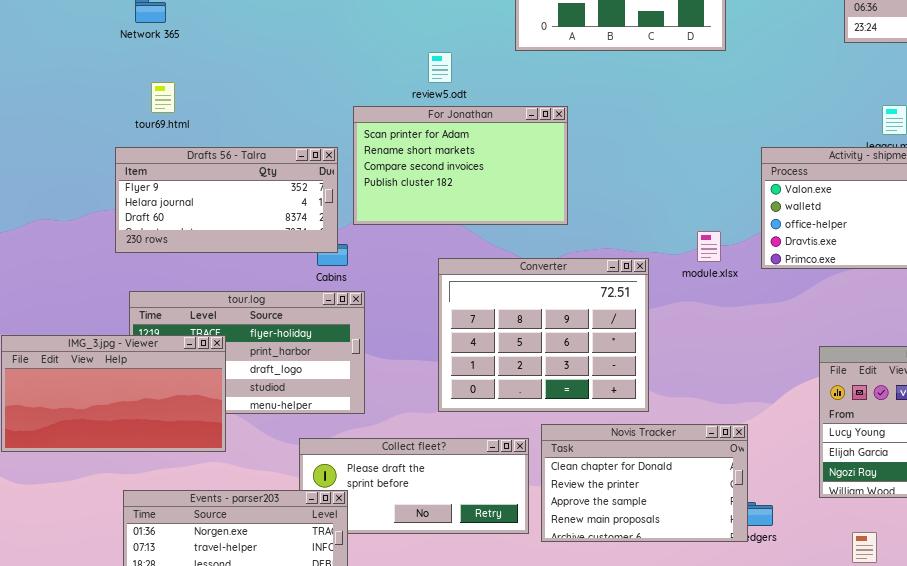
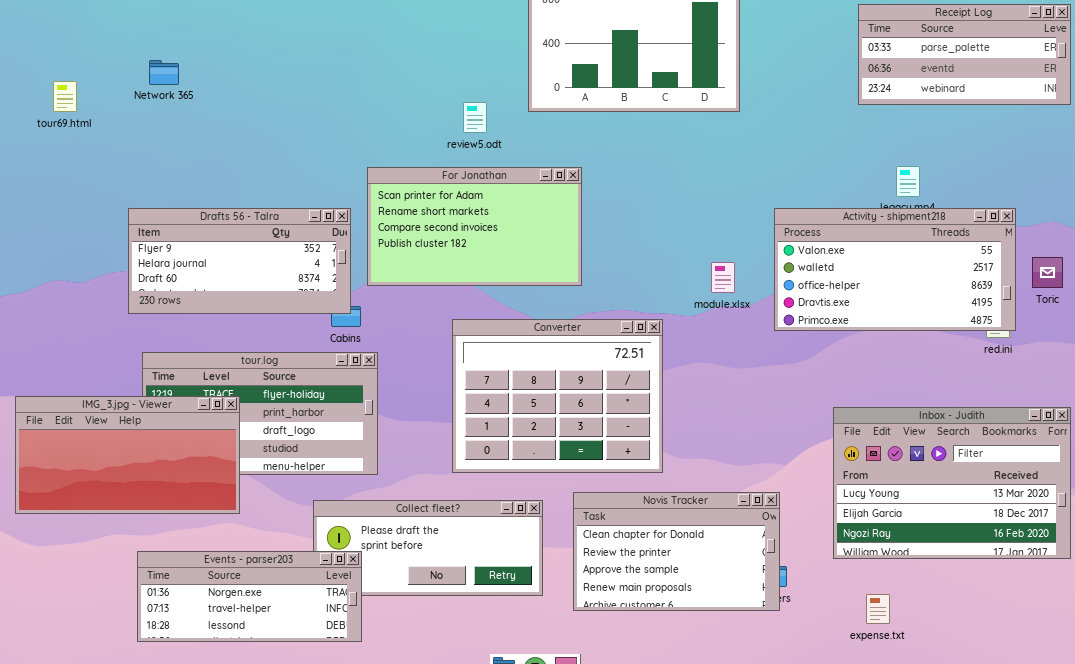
review5.odt: [428,52,452,83] -> [463,102,487,133], moved
tour69.html: [151,82,175,113] -> [53,81,77,112], moved
module.xlsx: [697,231,721,262] -> [711,262,735,293], moved
Novis Tracker: [541,424,748,542] -> [573,492,780,611], moved

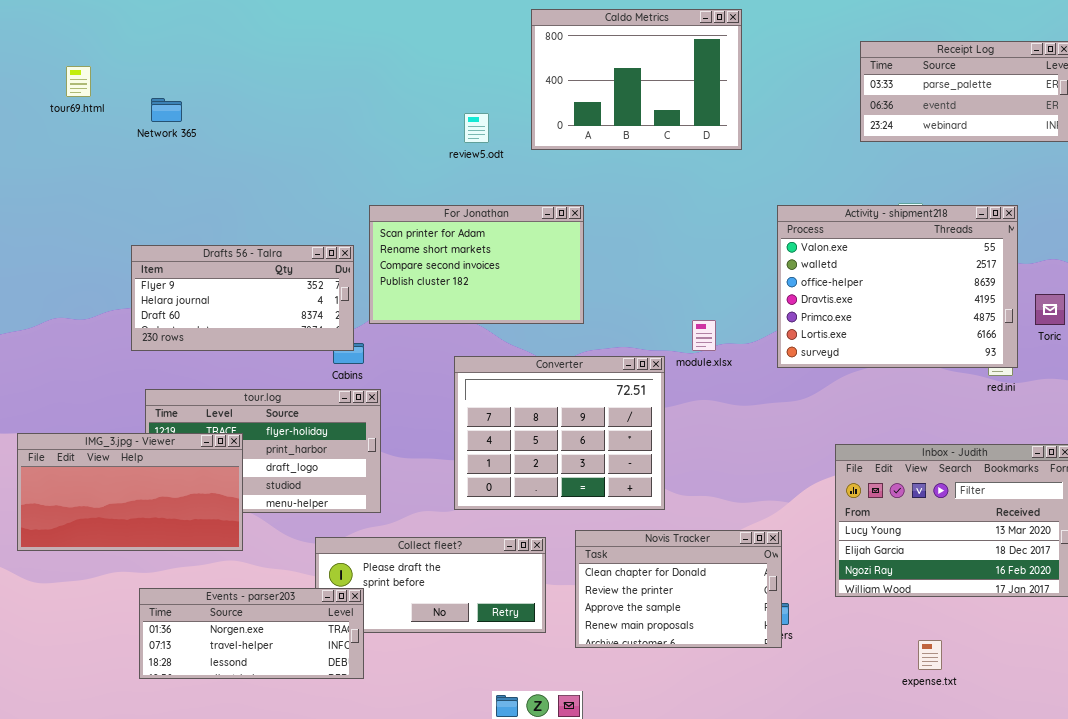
tour69.html: [53,81,77,112] -> [66,66,91,97], moved
review5.odt: [463,102,487,133] -> [464,113,489,143], moved
Activity - shipment218: [774,208,1016,331] -> [777,205,1018,368], resized
module.xlsx: [711,262,735,293] -> [692,320,716,351], moved
expense.txt: [866,594,890,624] -> [918,640,942,670], moved

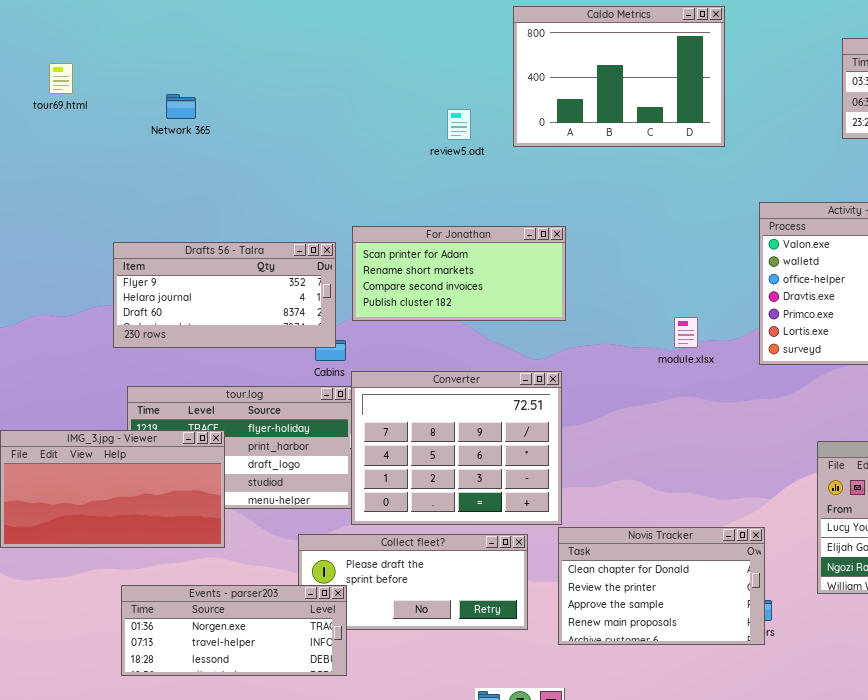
Network 365: [151,98,182,122] -> [166,94,196,119], moved
For Jonathan: [369,205,584,324] -> [352,226,566,321], resized
Converter: [454,356,665,510] -> [351,371,562,525], moved

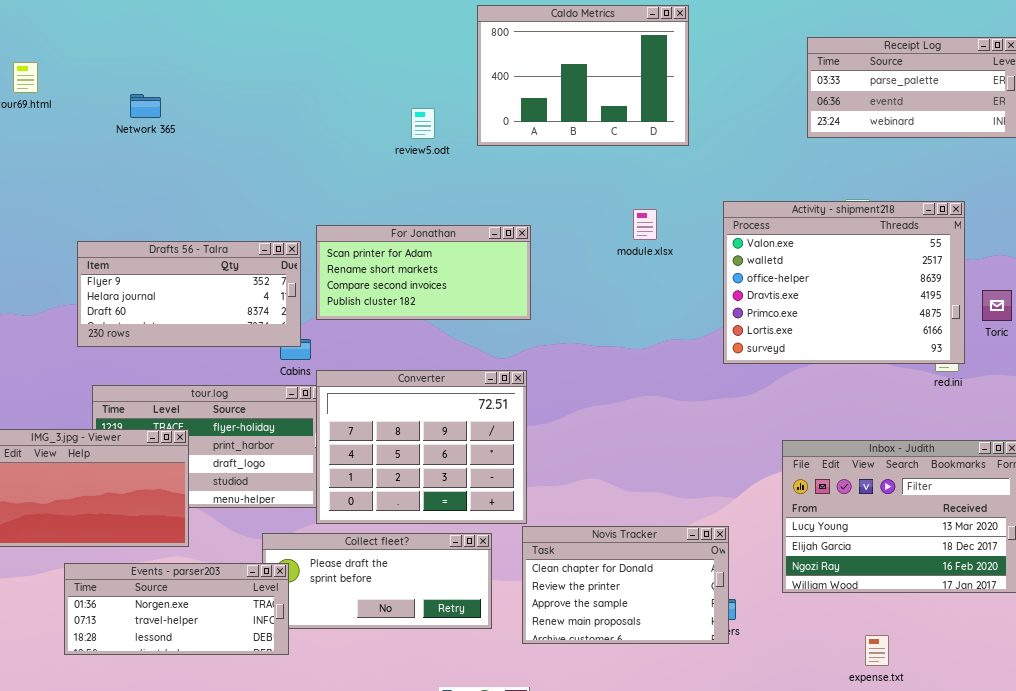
module.xlsx: [674,317,698,348] -> [633,209,657,240], moved
Events - parser203: [121,585,347,676] -> [64,563,289,655], moved

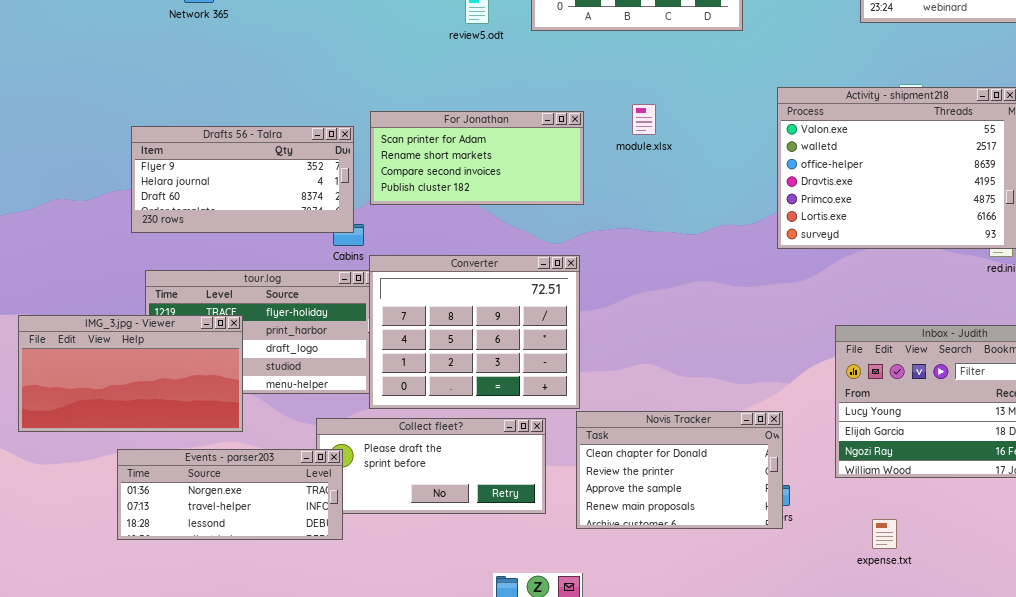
module.xlsx: [633,209,657,240] -> [632,104,656,135], moved
expense.txt: [865,635,889,666] -> [872,519,897,549], moved

